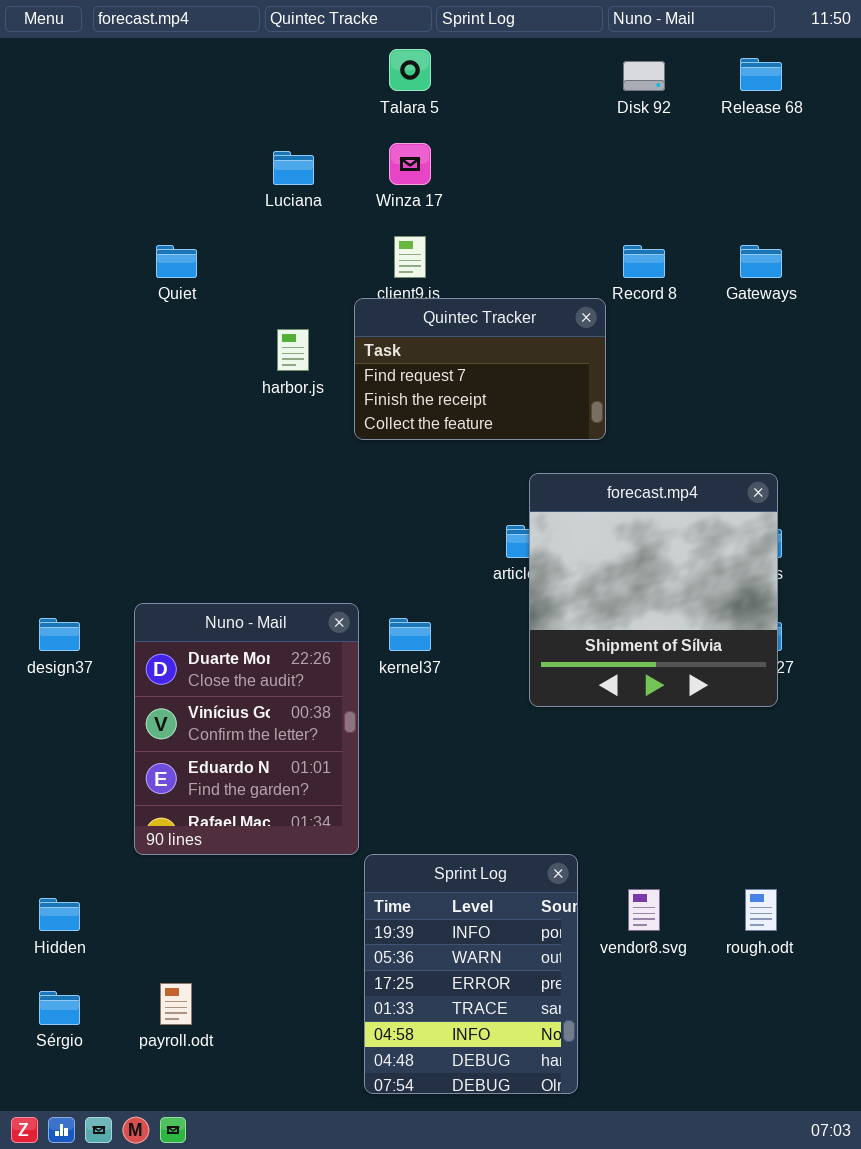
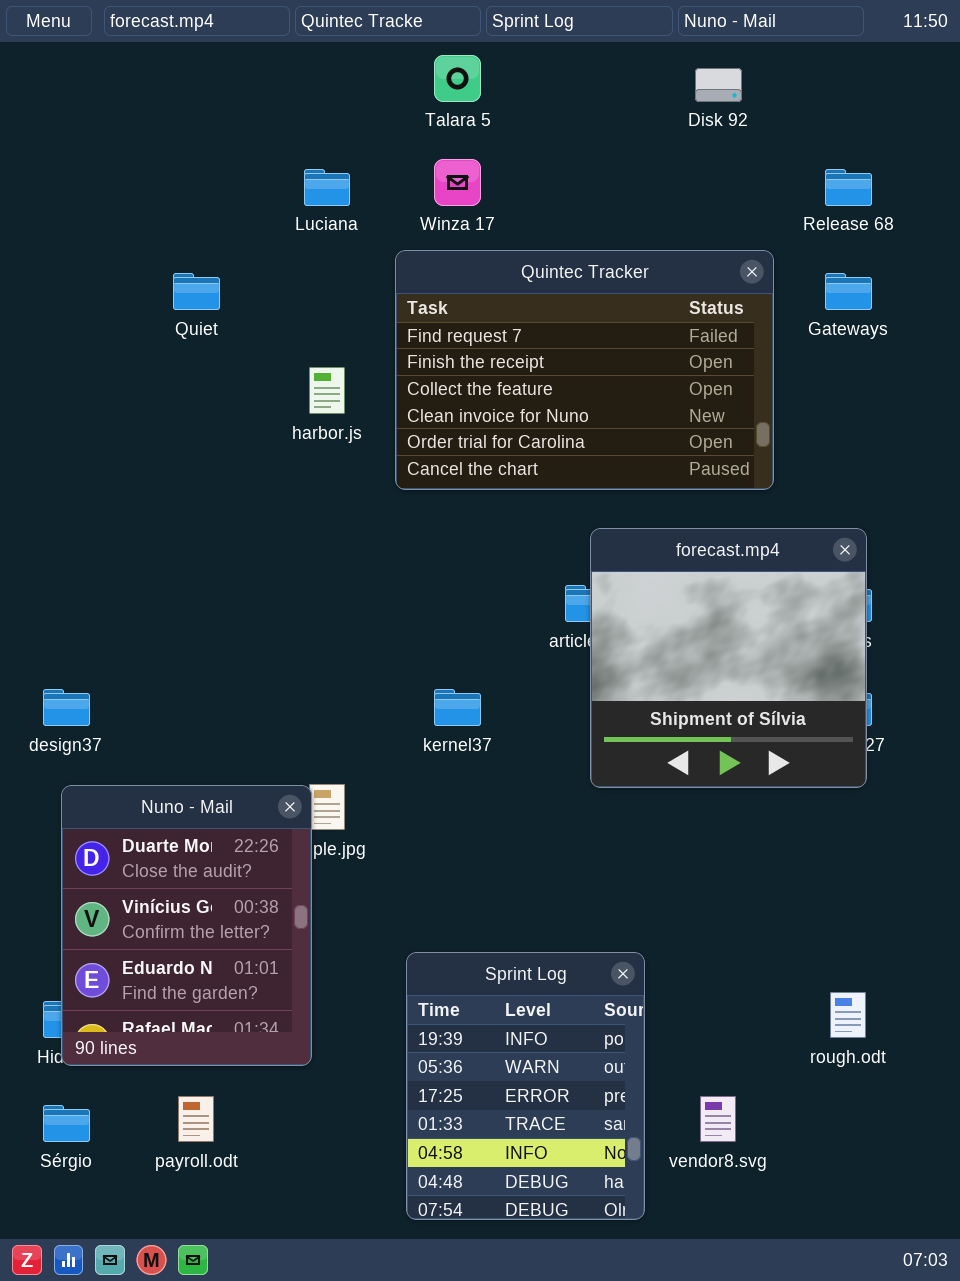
Release 68: [740,58,782,91] -> [825,169,872,206], moved
Quintec Tracker: [354,298,606,440] -> [395,250,774,490], resized
Nuno - Mail: [134,603,359,855] -> [61,785,312,1066], moved
vendor8.svg: [628,889,660,931] -> [700,1096,736,1142], moved

